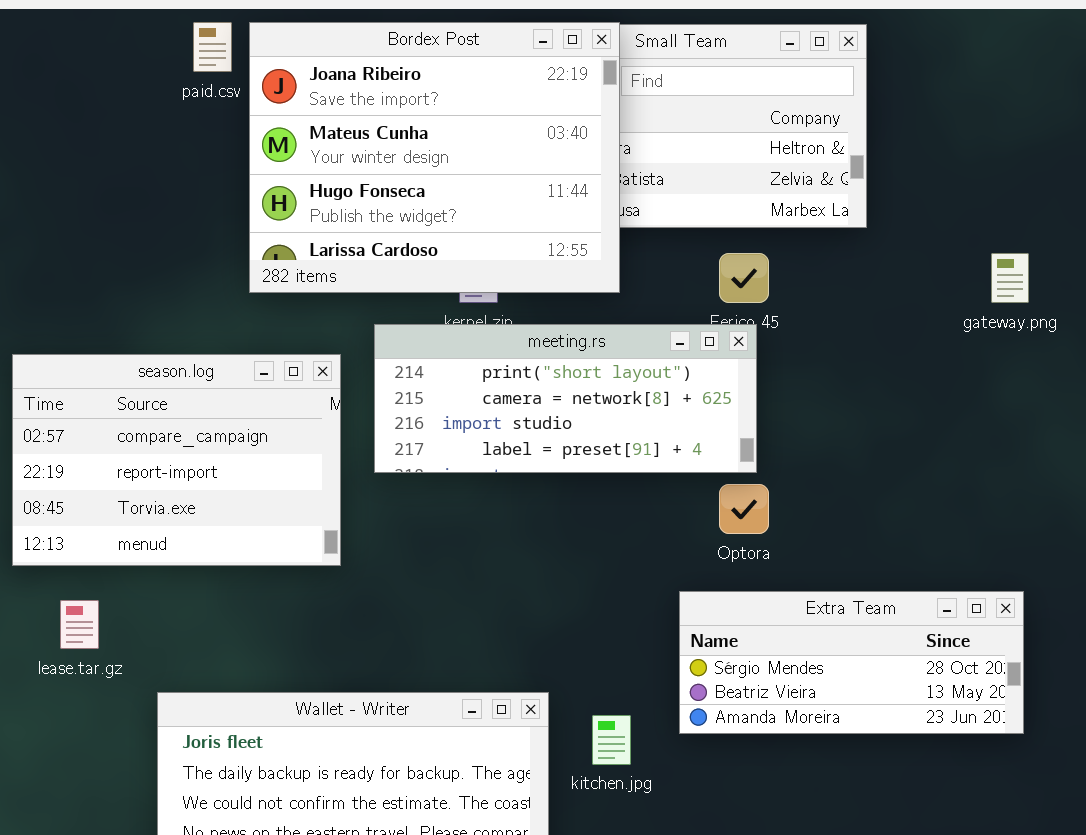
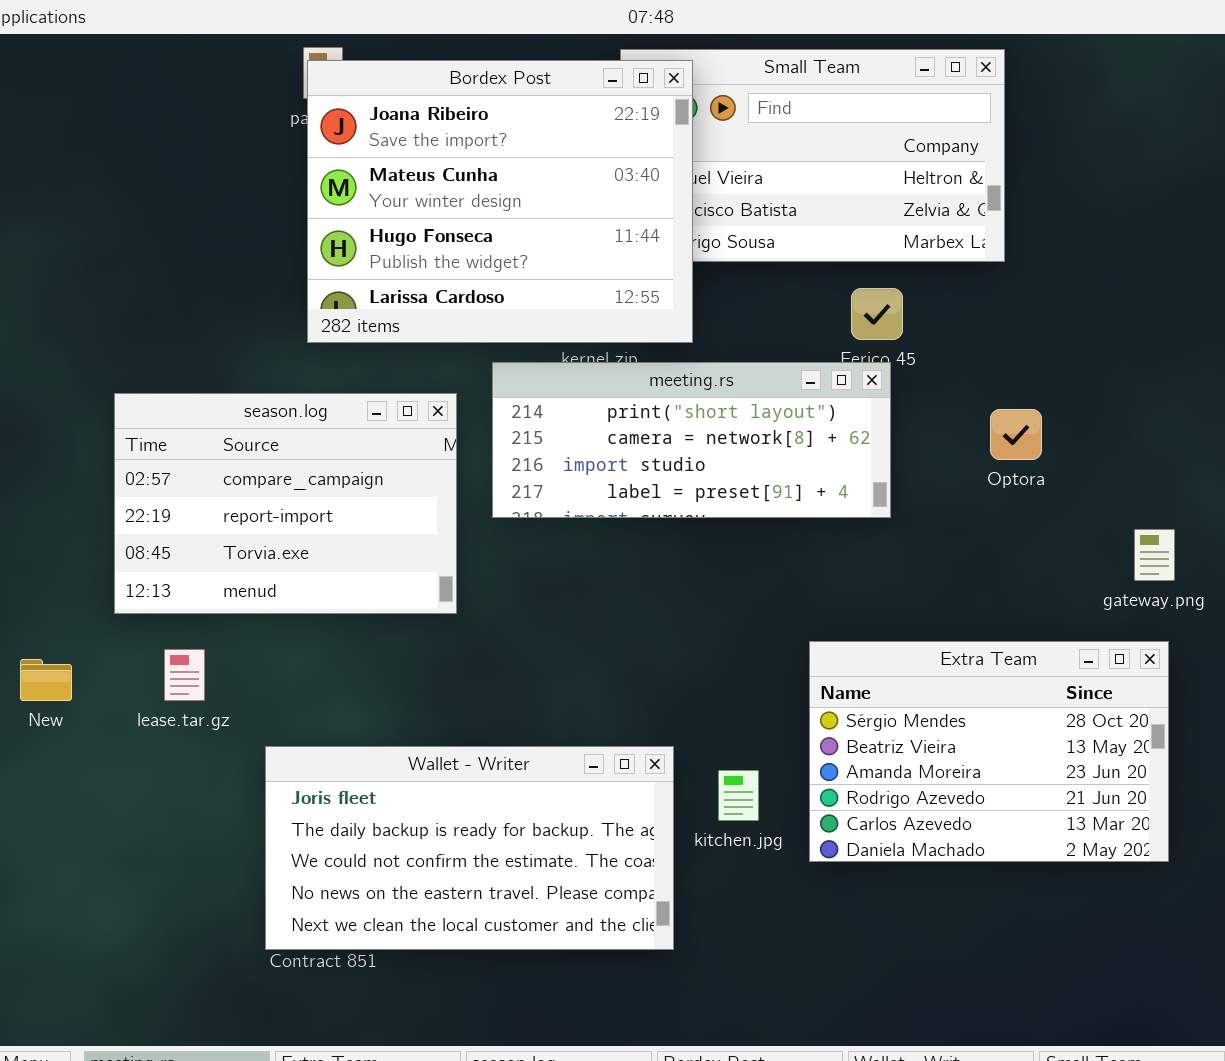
Bordex Post: [249,22,620,293] -> [307,60,693,343], moved
gateway.png: [991,253,1029,303] -> [1134,529,1175,581], moved
Optora: [719,484,769,534] -> [990,409,1042,460], moved
Extra Team: [679,591,1024,734] -> [809,641,1169,862], resized

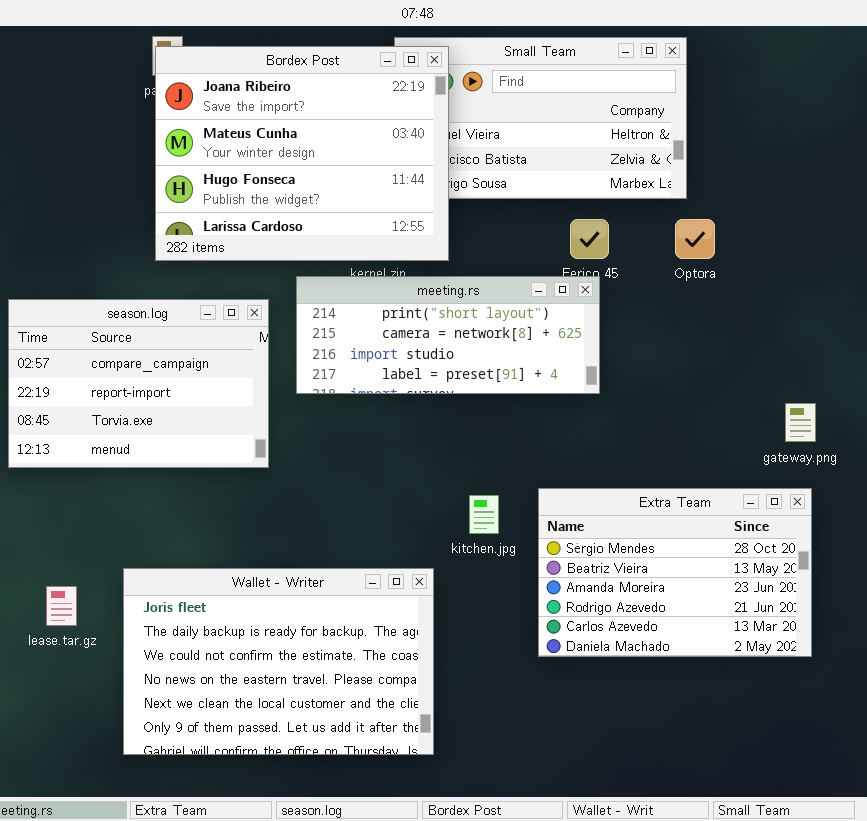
Optora: [990,409,1042,460] -> [675,219,715,259], moved
lease.tar.gz: [164,649,205,701] -> [46,586,77,626], moved
Wallet - Writer: [265,746,674,950] -> [123,568,434,755], resized
kitchen.jpg: [718,770,759,821] -> [469,495,499,534], moved

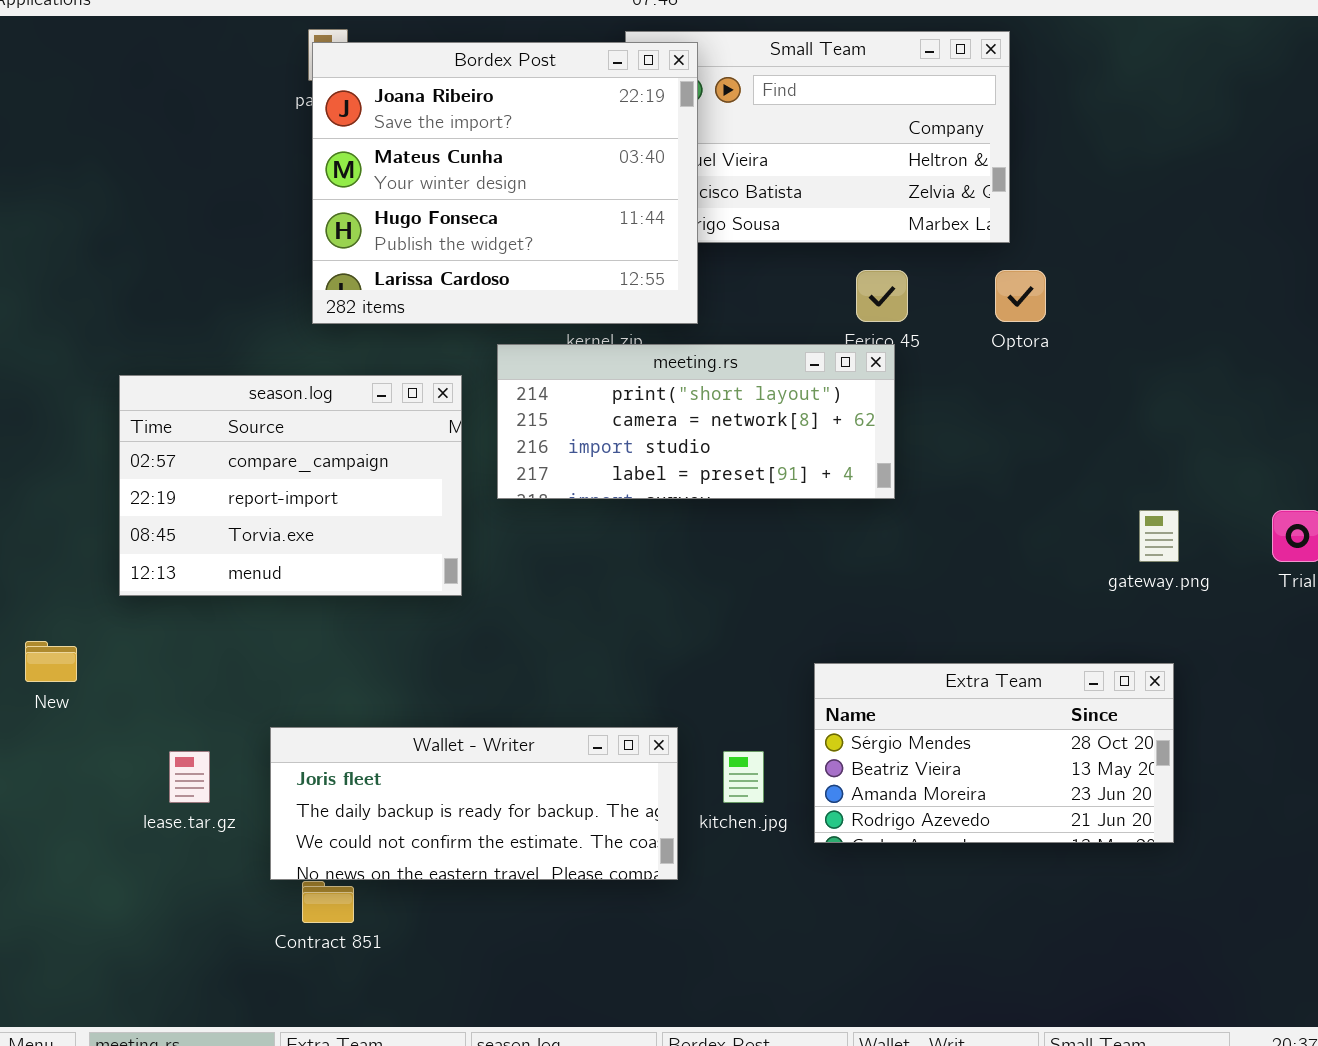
Extra Team: [538,488,812,657] -> [814,663,1174,843], resized
kitchen.jpg: [469,495,499,534] -> [723,751,764,803], moved
Wallet - Writer: [123,568,434,755] -> [270,727,678,880], resized

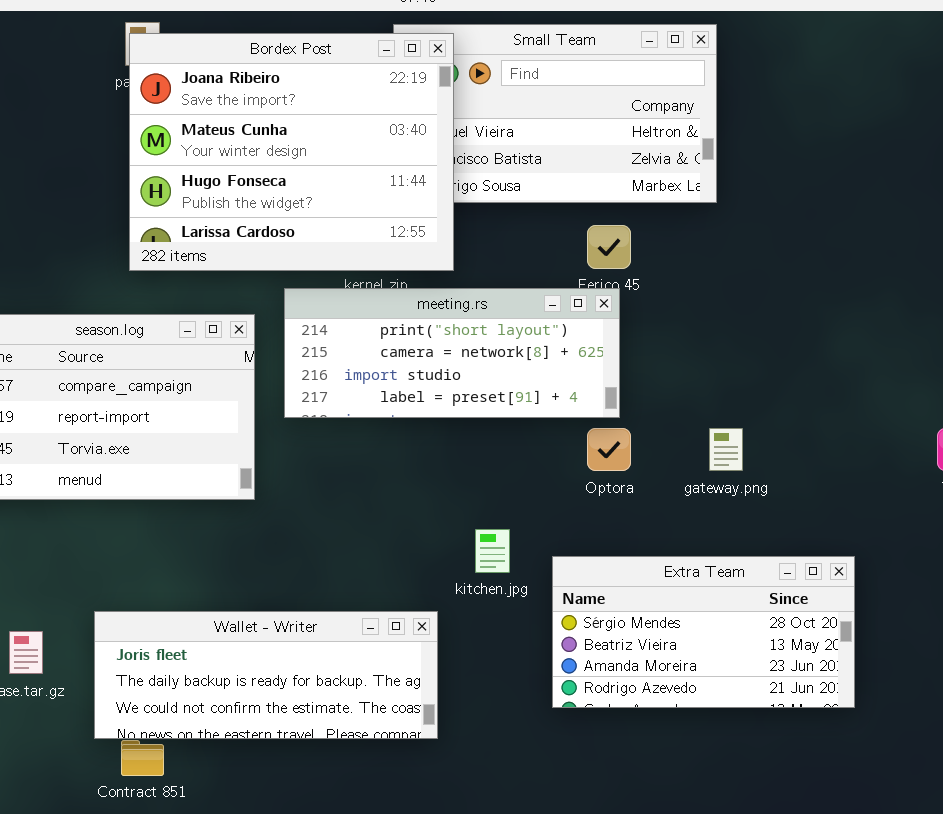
Optora: [995,270,1046,322] -> [587,428,631,471], moved
gateway.png: [1139,510,1179,562] -> [709,428,743,471], moved
kitchen.jpg: [723,751,764,803] -> [475,529,510,573], moved

